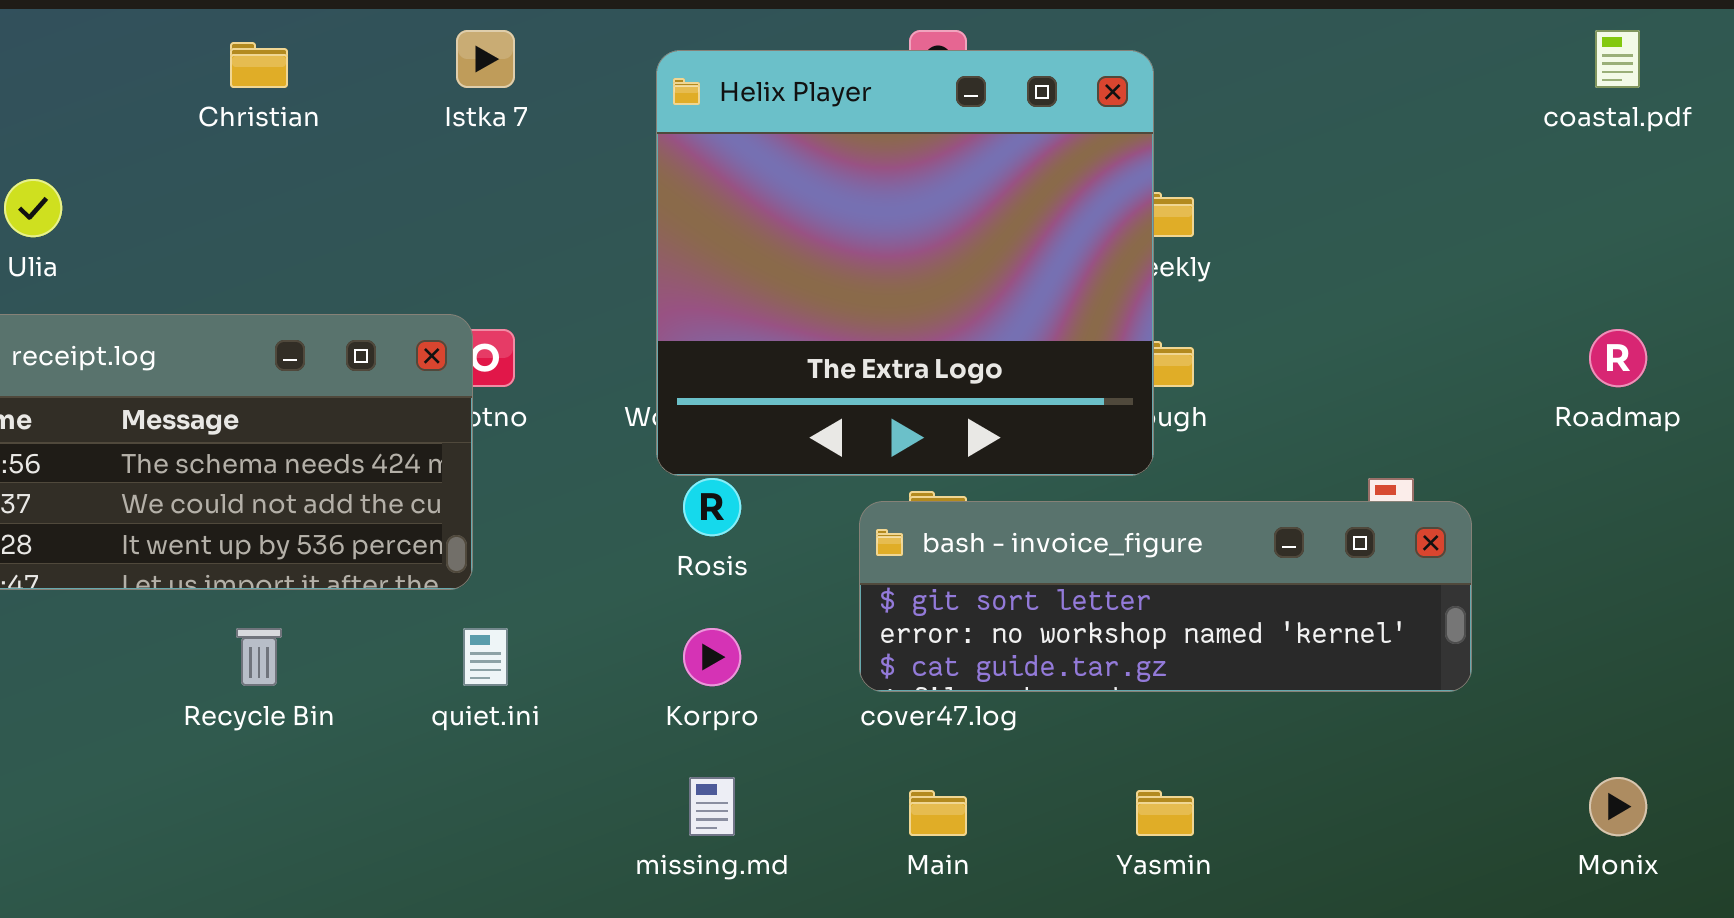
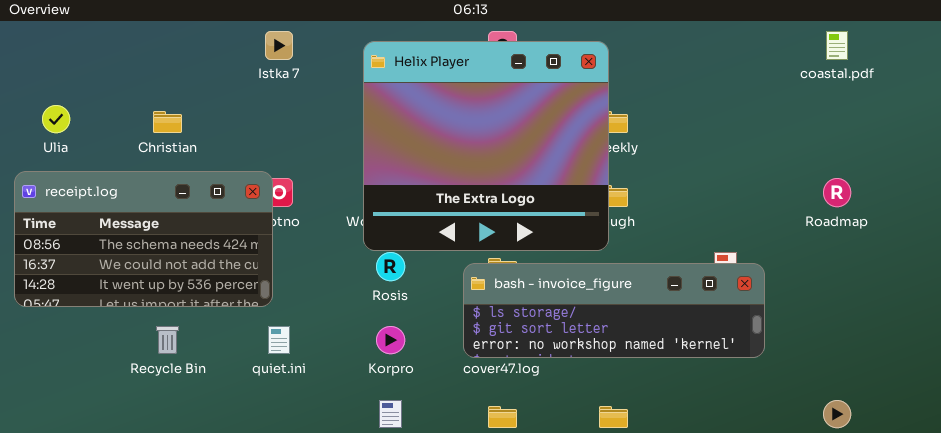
Christian: [230,42,288,88] -> [153,111,182,133], moved
bash - invoice_figure: [859,501,1472,692] -> [463,263,765,358], scrolled up 1 row

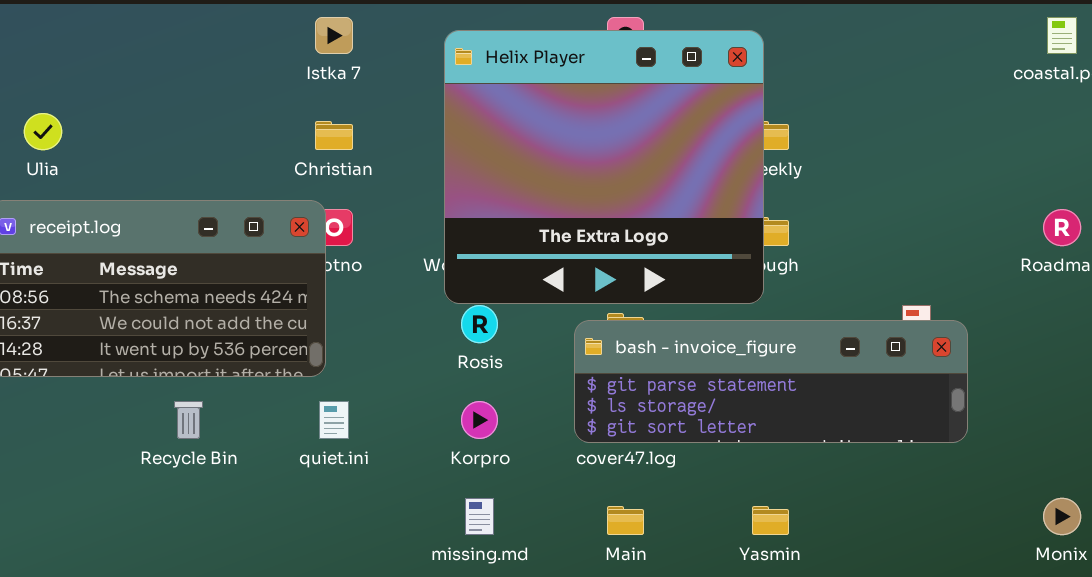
Christian: [153,111,182,133] -> [315,121,353,150], moved
bash - invoice_figure: [463,263,765,358] -> [574,320,968,443], scrolled up 1 row

